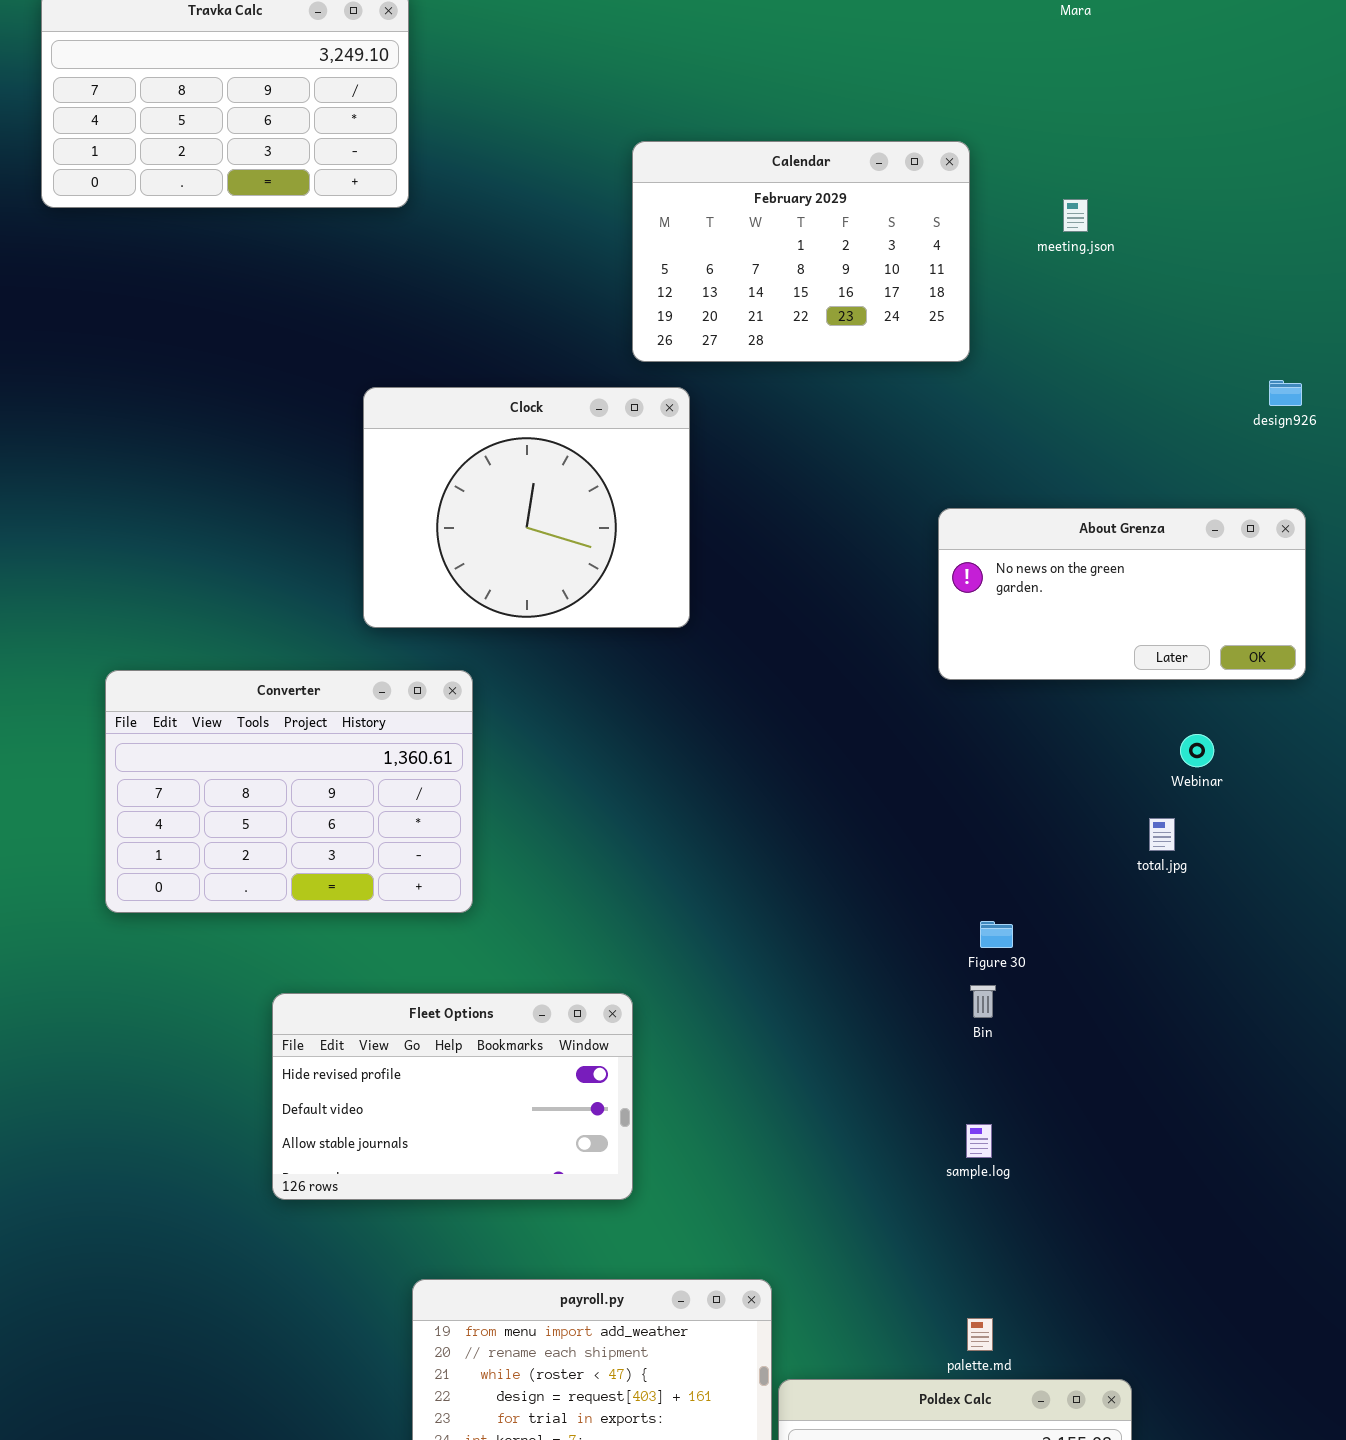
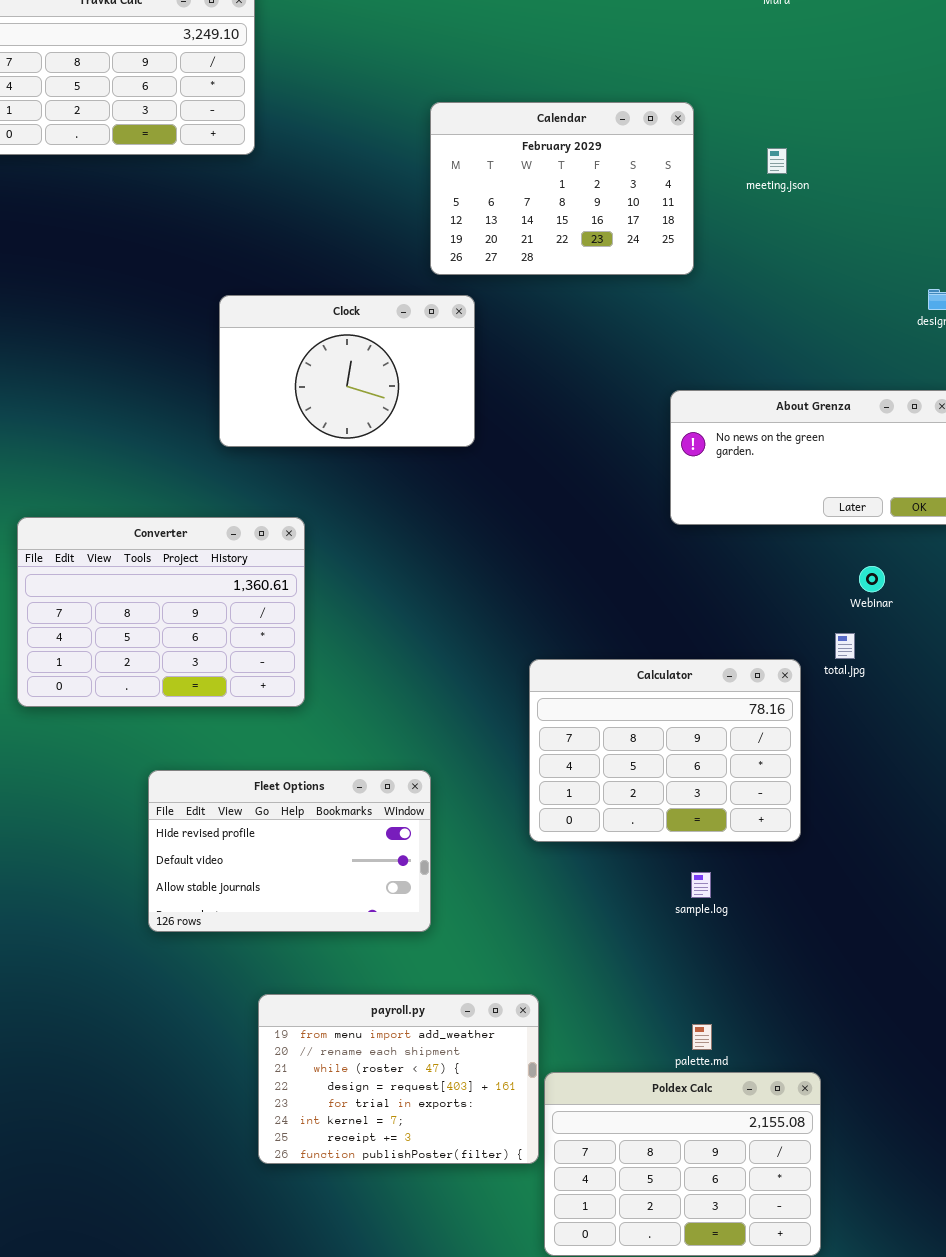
Clock: [363,387,690,628] -> [219,295,475,447], resized
Calculator: none -> [529,659,801,842], opened

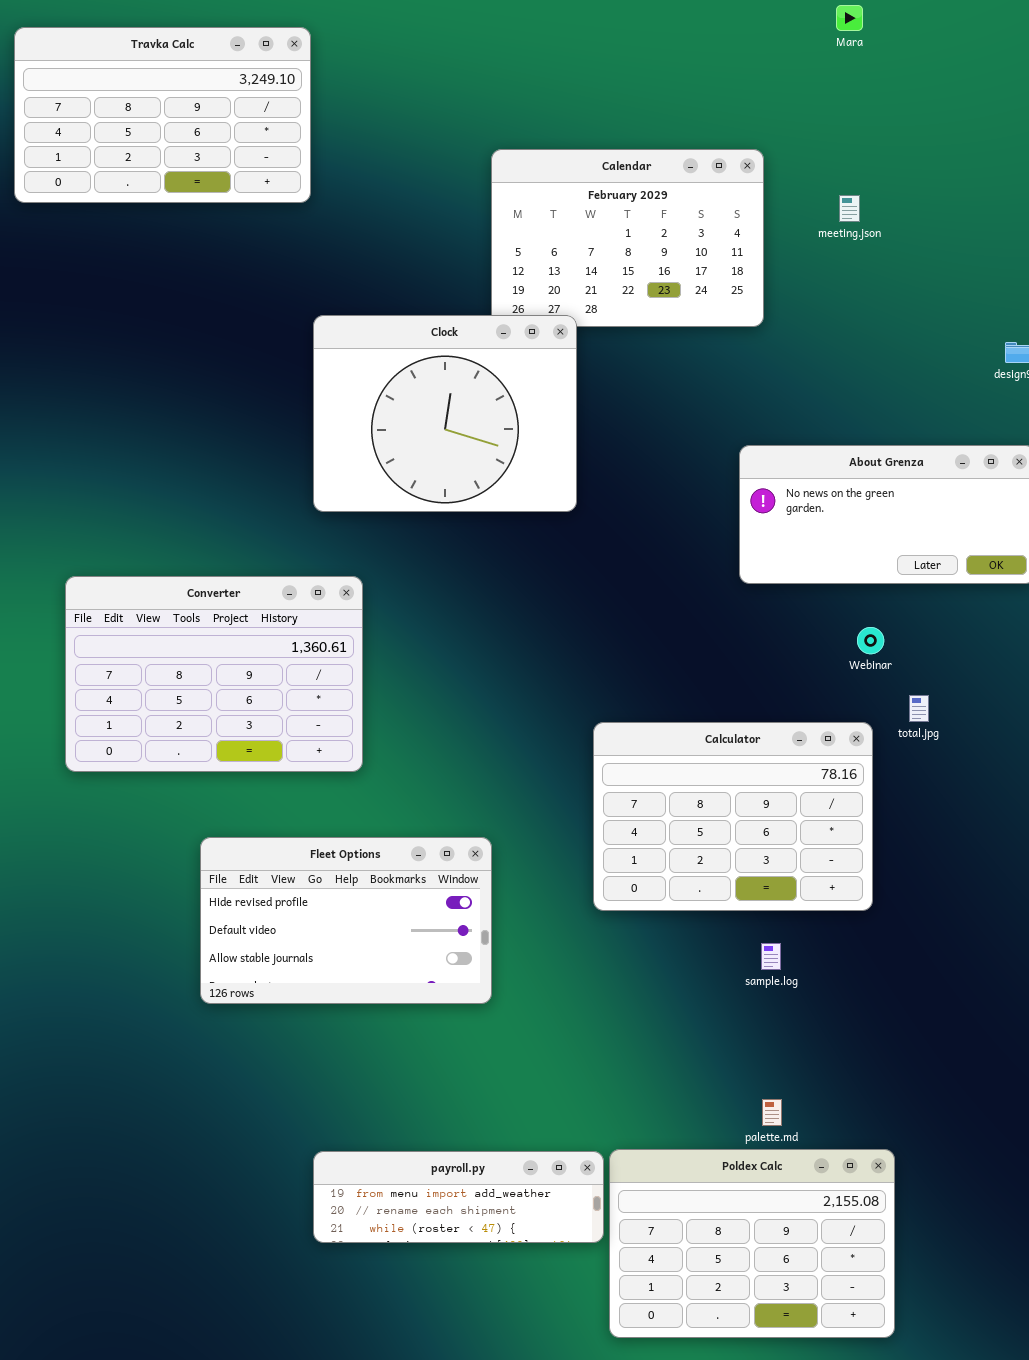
Clock: [219,295,475,447] -> [313,315,577,512], moved, resized
Webinar: [859,566,885,592] -> [857,627,884,654], moved
payroll.py: [258,994,539,1164] -> [313,1151,604,1243], resized

